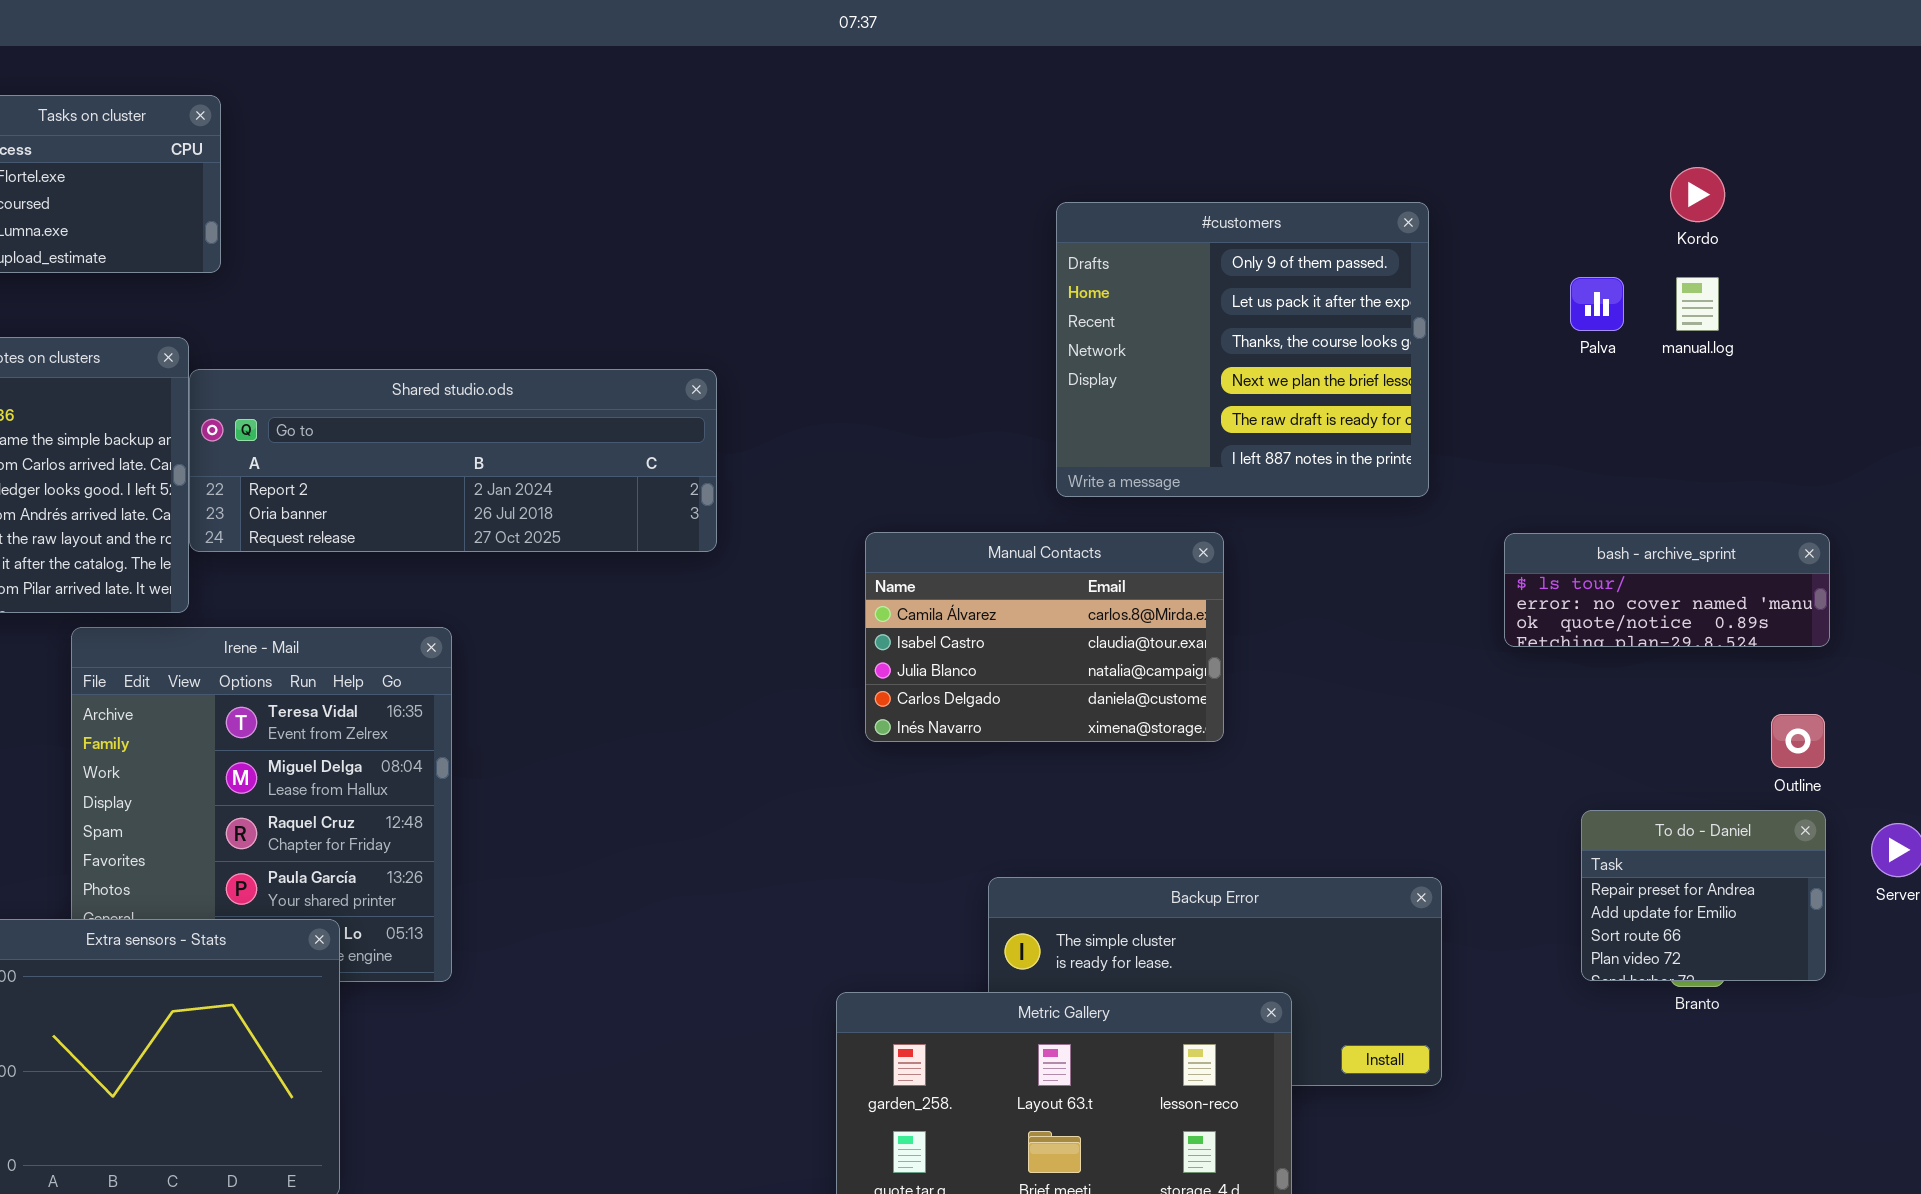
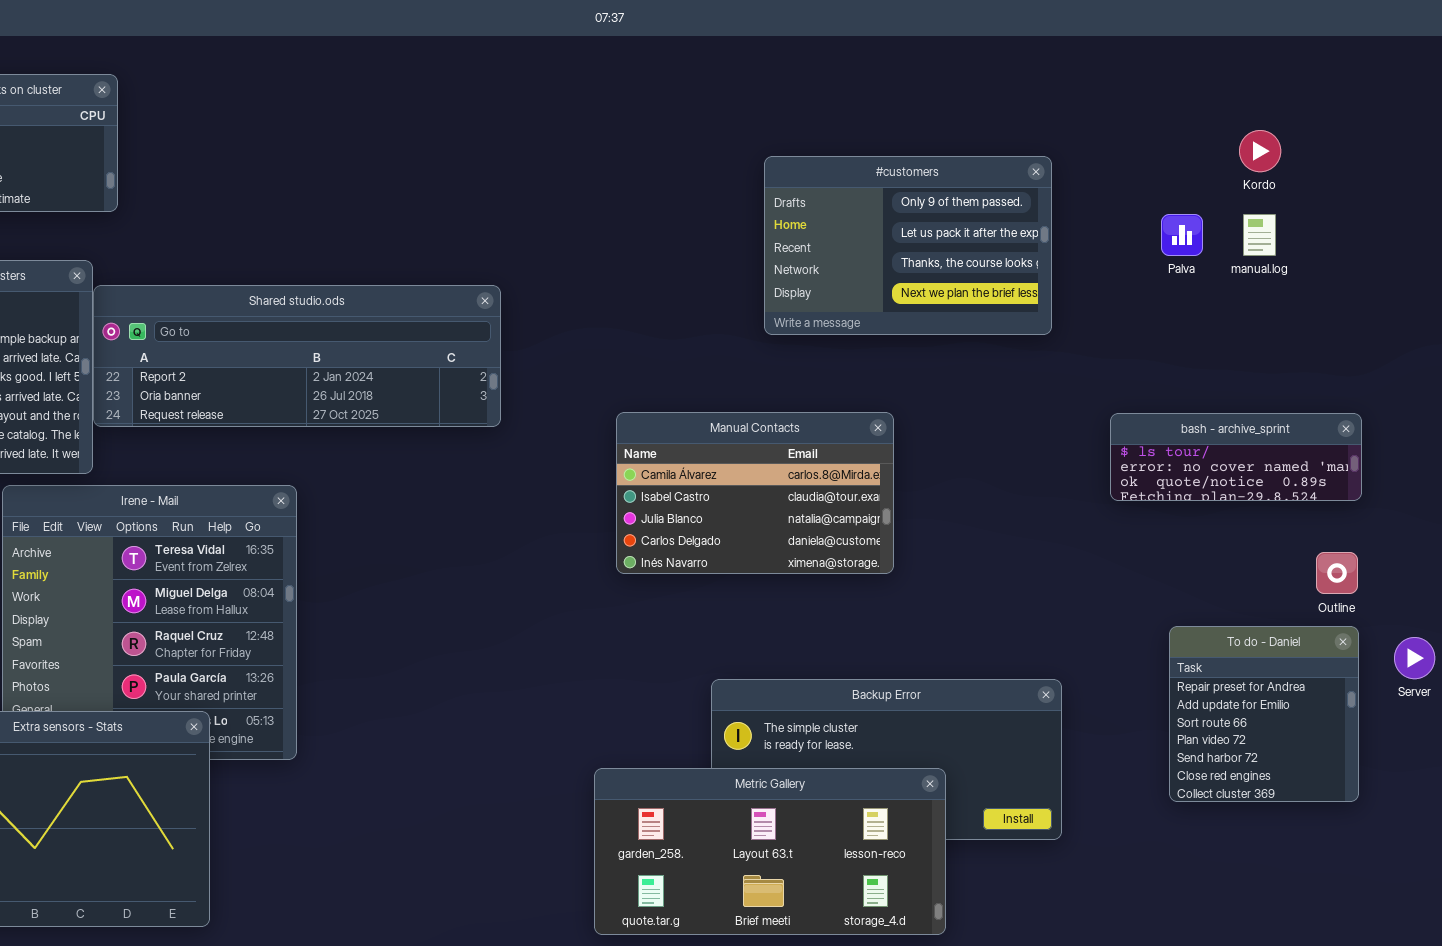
#customers: [1056,202,1429,497] -> [764,156,1052,335], resized
To do - Daniel: [1581,810,1826,981] -> [1169,626,1359,802], resized

